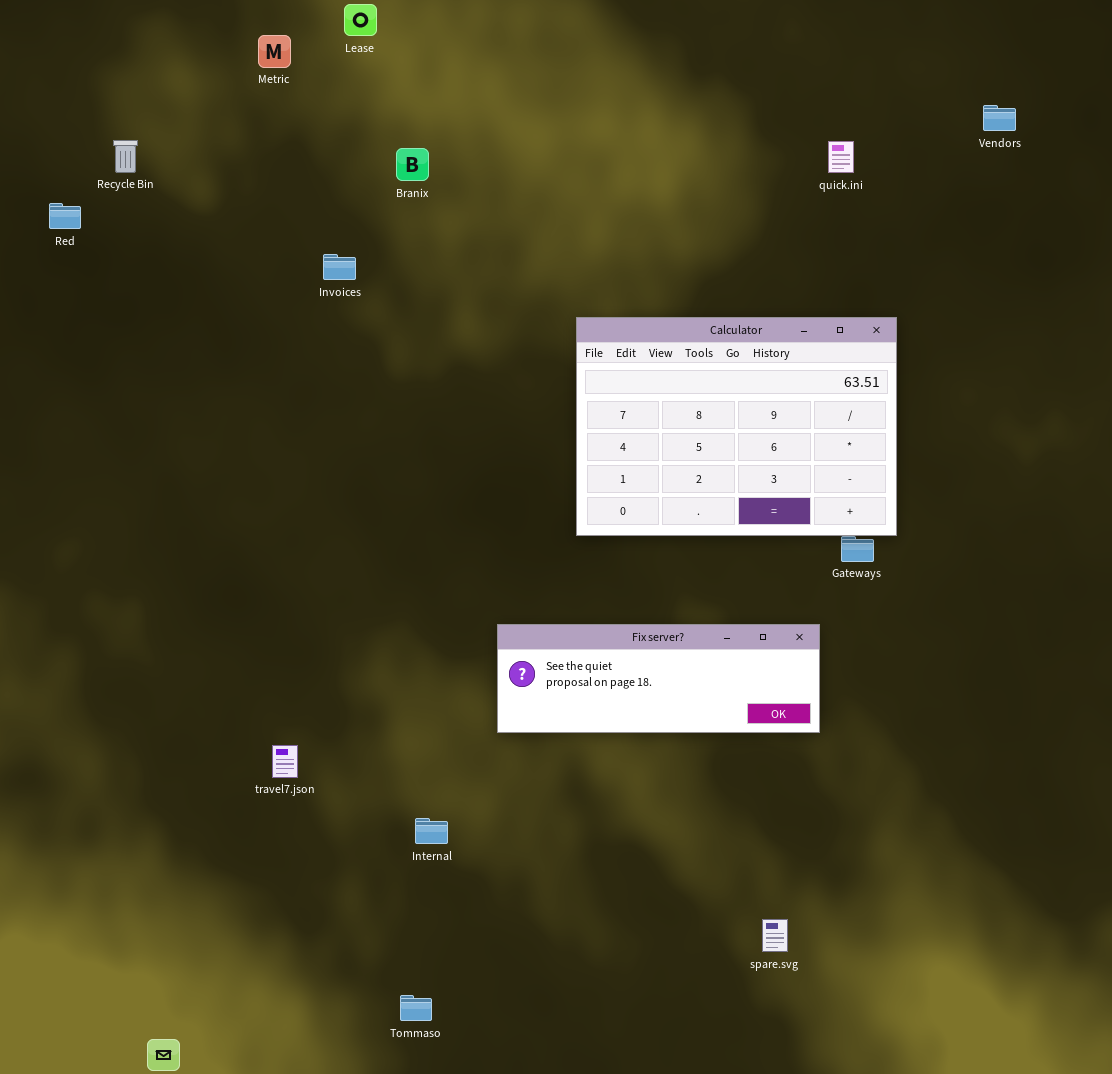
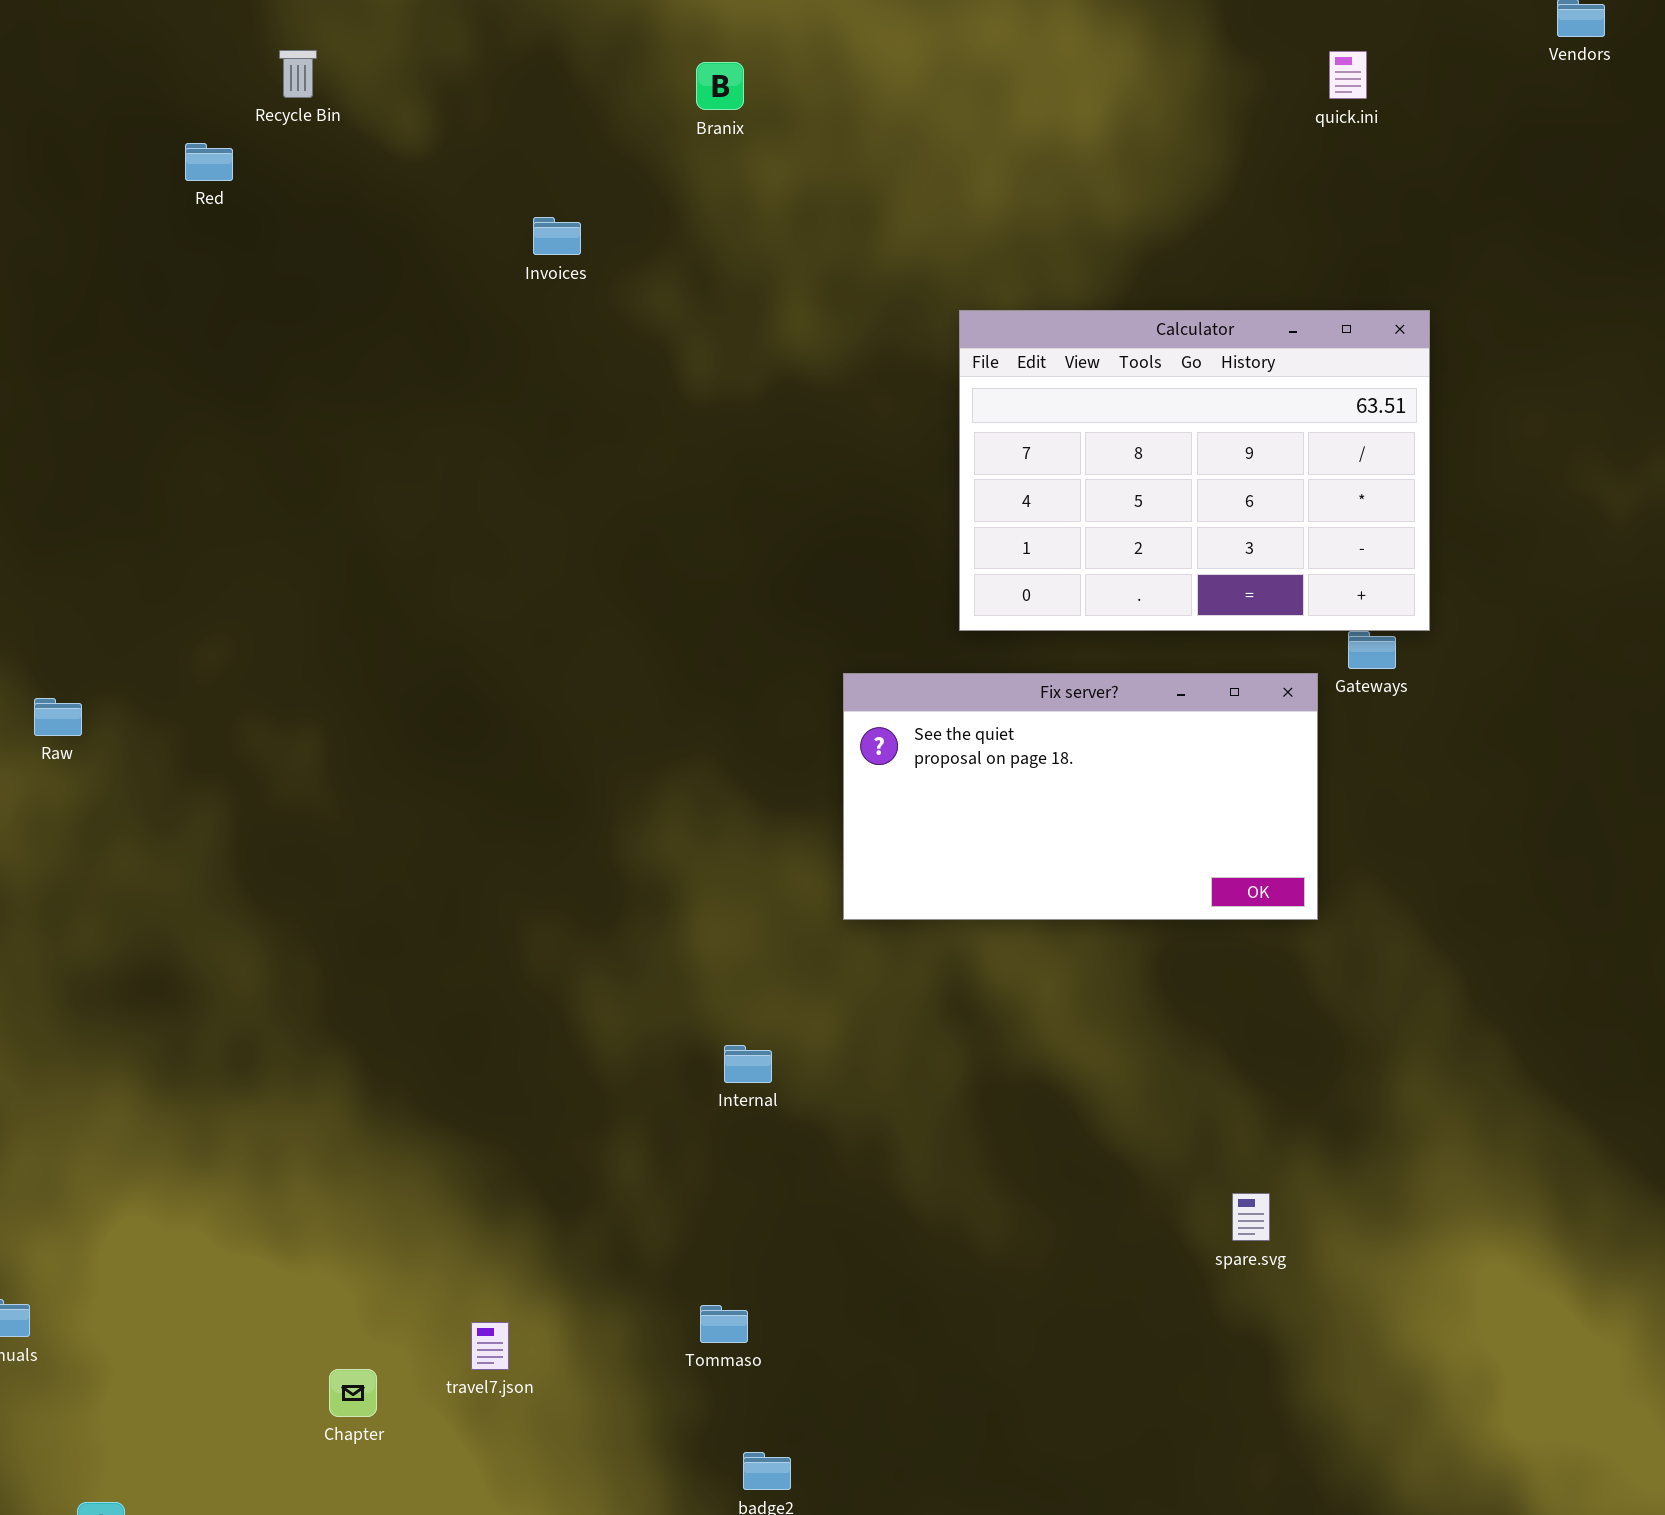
Invoices: [323,254,356,280] -> [533,217,581,255], moved
Fix server?: [497,624,820,733] -> [843,673,1318,920], resized
travel7.json: [272,745,298,778] -> [471,1322,509,1370], moved

